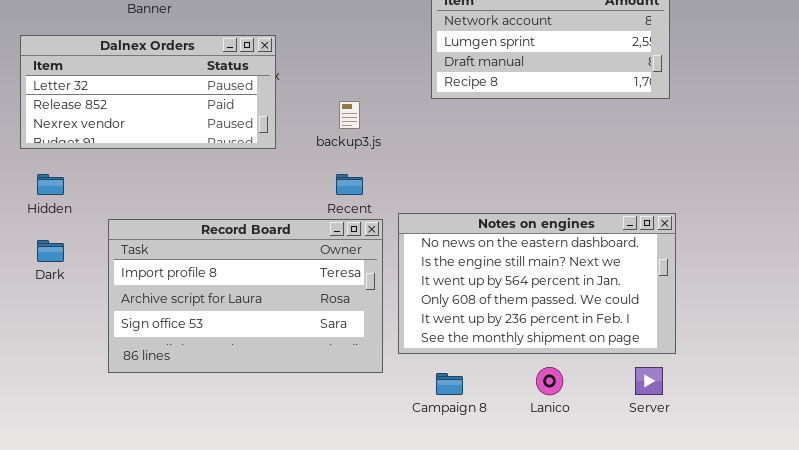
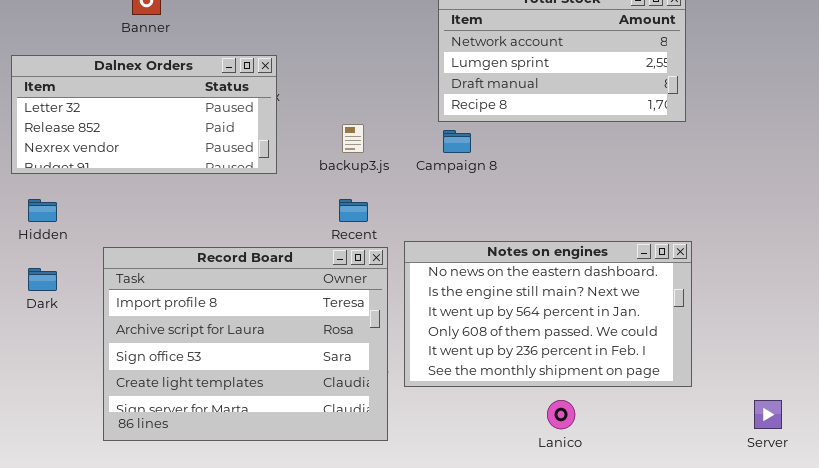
Record Board: [108,219,383,373] -> [103,247,388,441], resized
Server: [635,367,663,395] -> [754,400,782,429], moved
Campaign 8: [436,373,463,395] -> [443,130,471,153], moved

